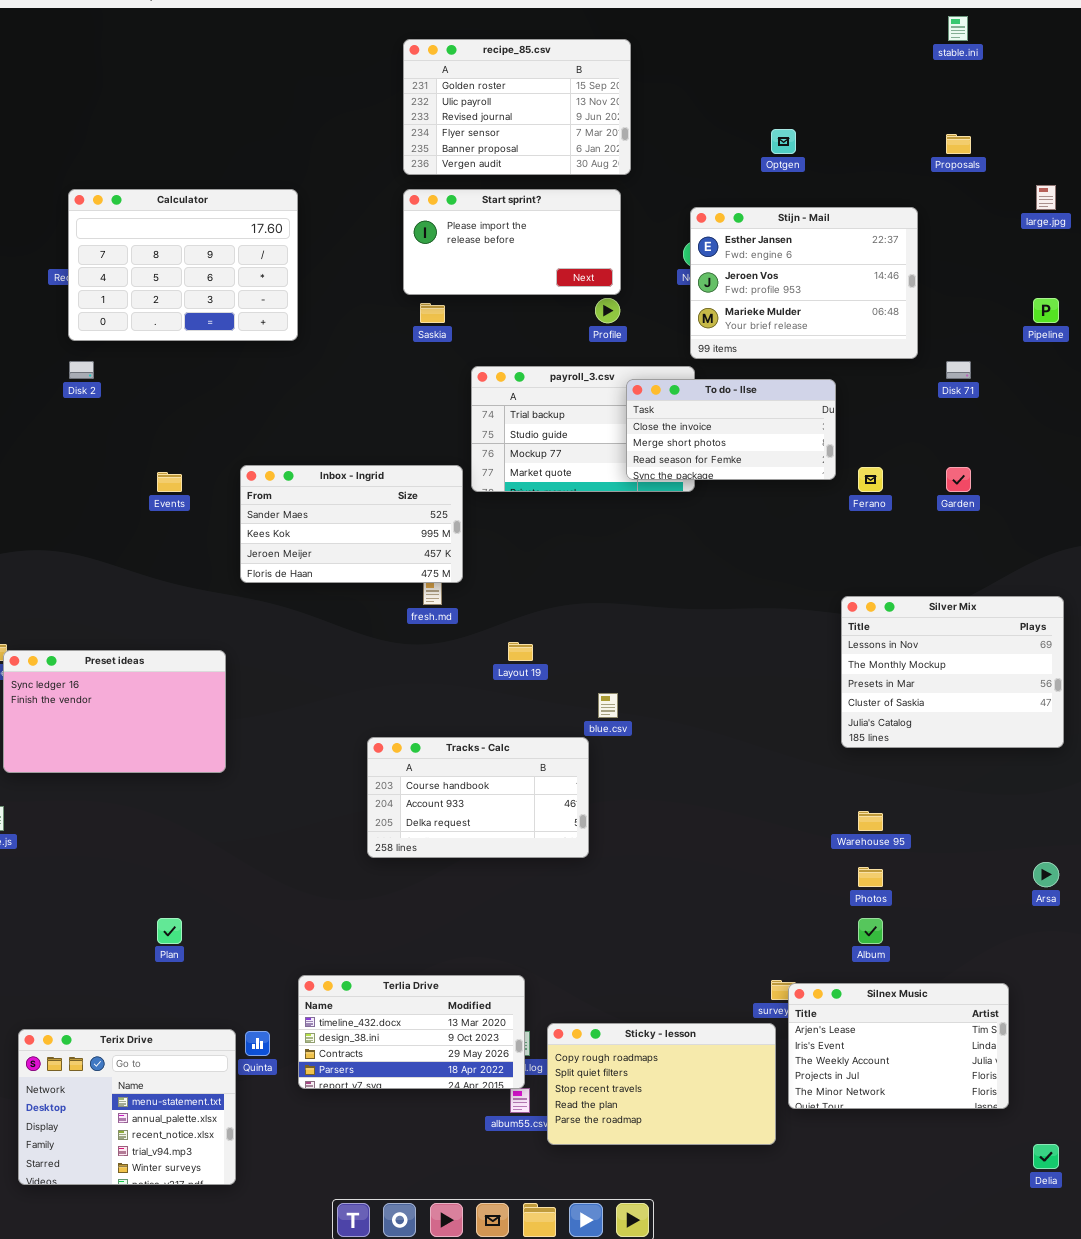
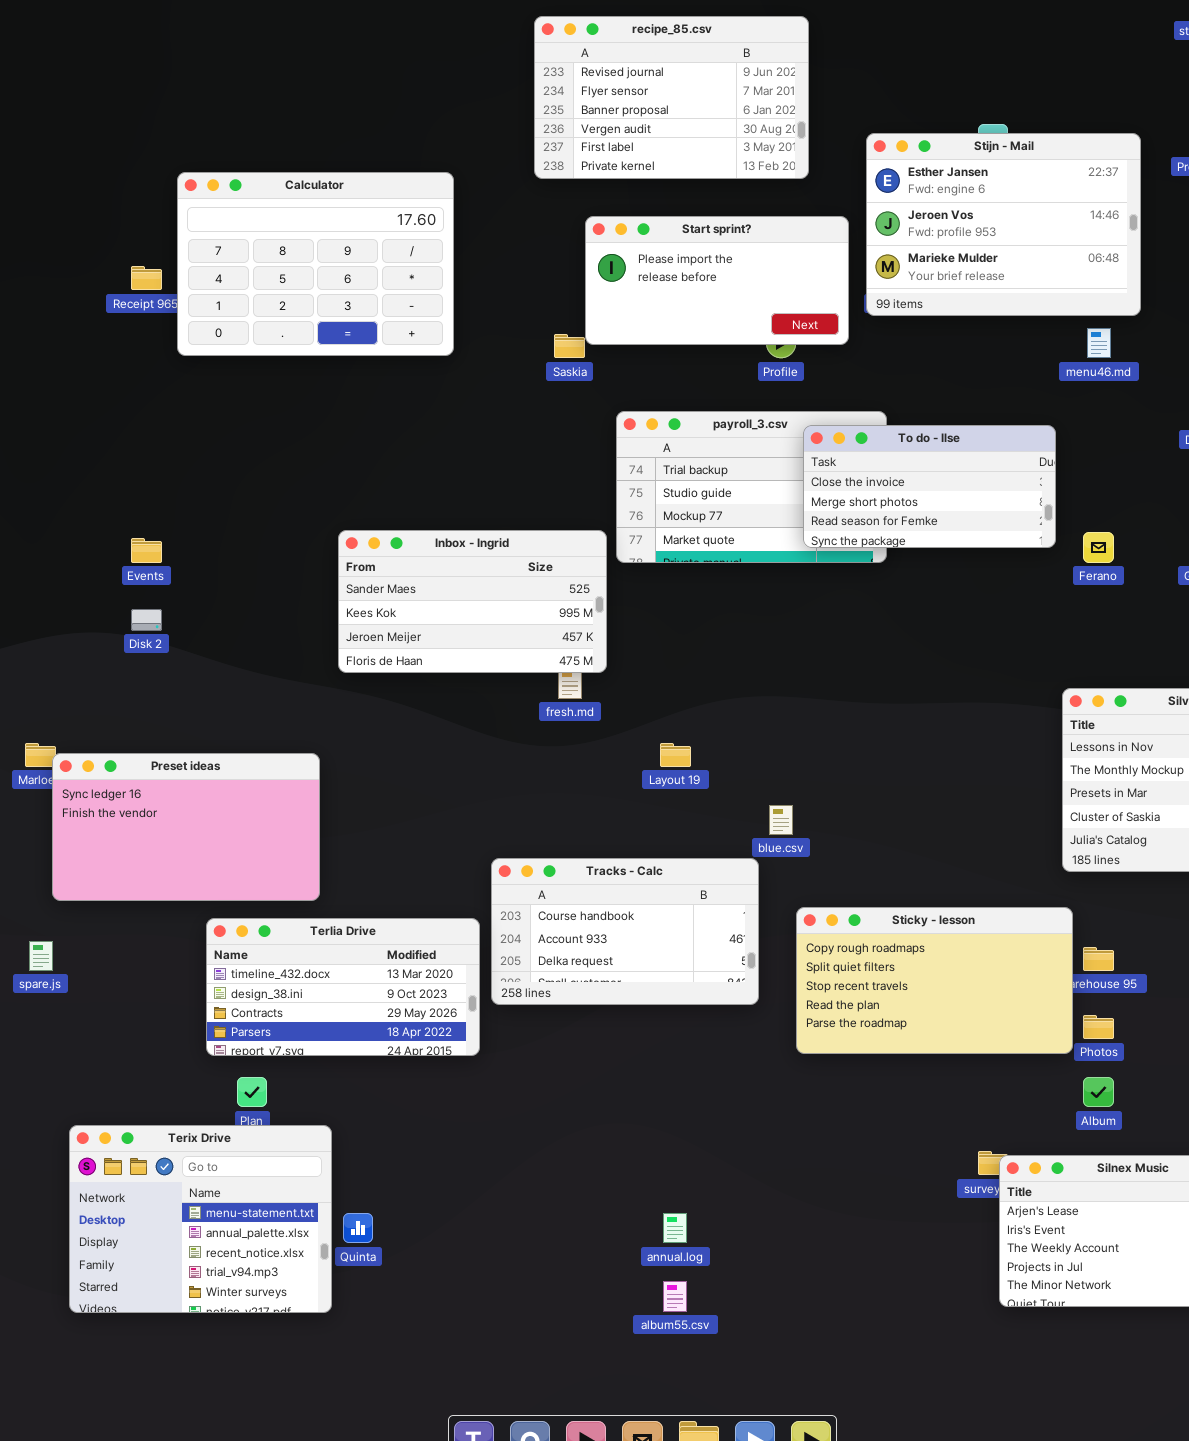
recipe_85.csv: [403,39,631,175] -> [534,16,809,179], scrolled down 2 rows
Calculator: [68,189,298,341] -> [177,172,454,356], moved
Start sprint?: [403,189,621,295] -> [585,216,849,345], moved
Stijn - Mail: [690,207,918,359] -> [866,133,1141,316], moved
Disk 2: [69,361,94,379] -> [131,609,162,631], moved
Events: [157,472,182,492] -> [131,538,162,563], moved
Terlia Drive: [298,975,525,1089] -> [206,918,480,1056], moved
Sticky - lesson: [547,1023,776,1145] -> [796,907,1073,1054], moved
Terix Drive: [18,1029,236,1185] -> [69,1125,332,1313], moved

